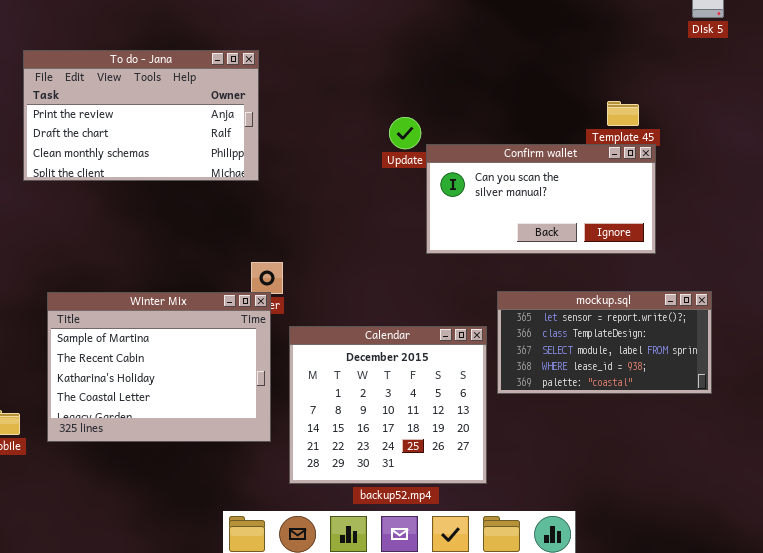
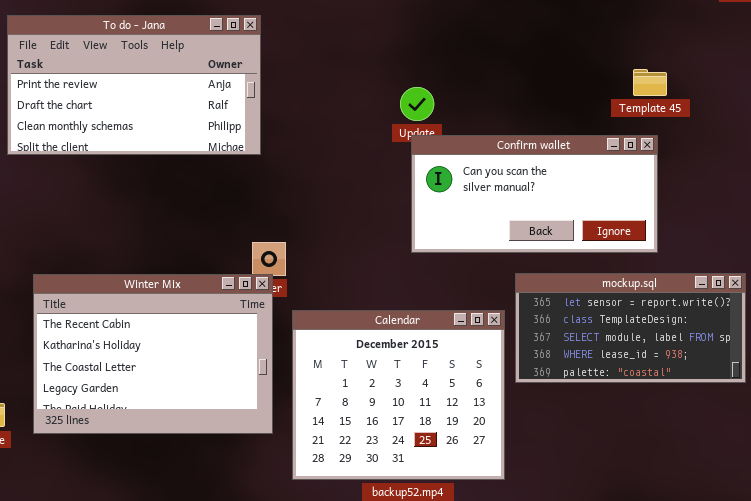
Confirm wallet: [426,144,656,254] -> [411,135,658,253], moved
Winter Mix: [47,292,271,442] -> [33,274,273,434], scrolled down 1 row

